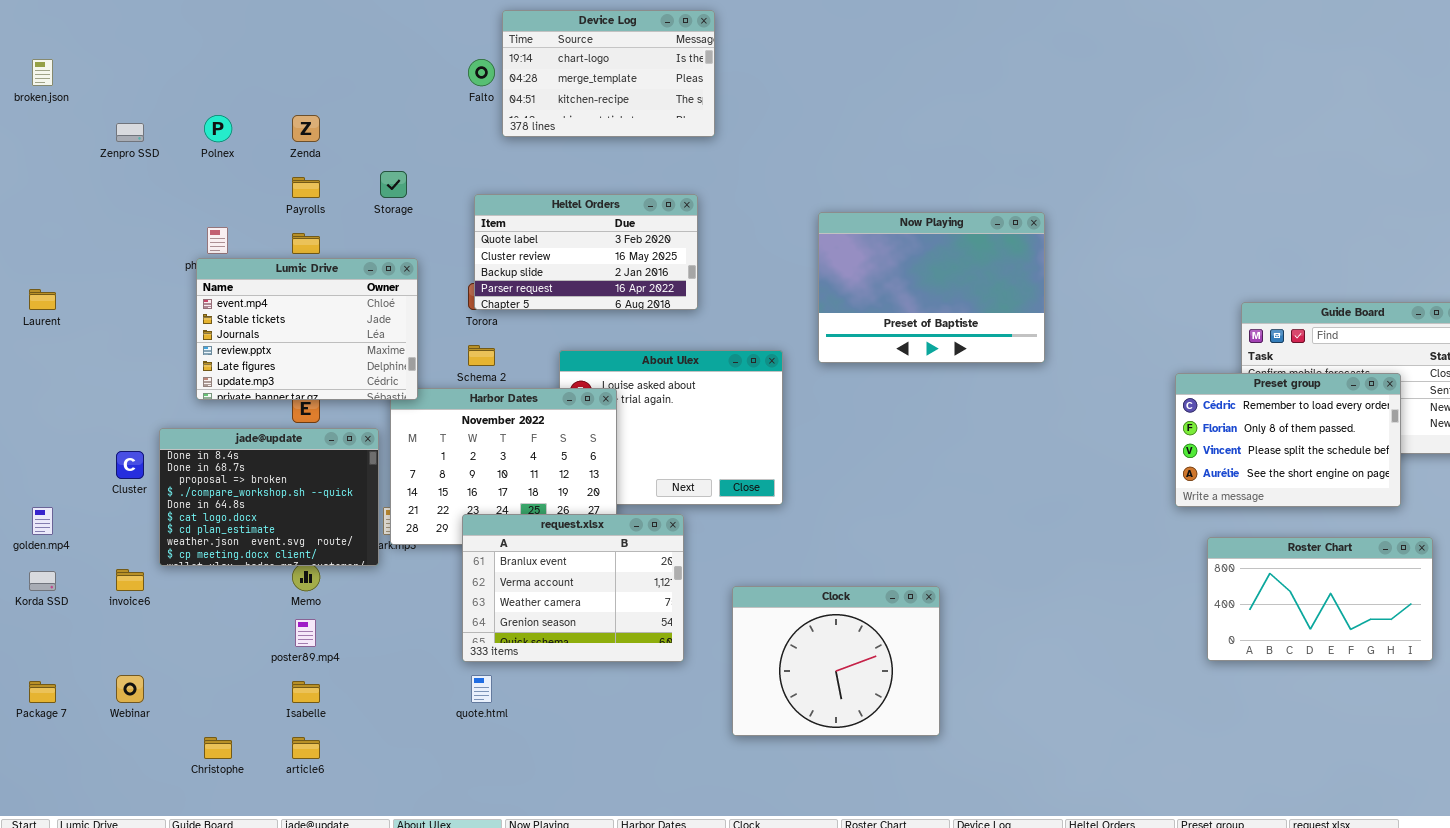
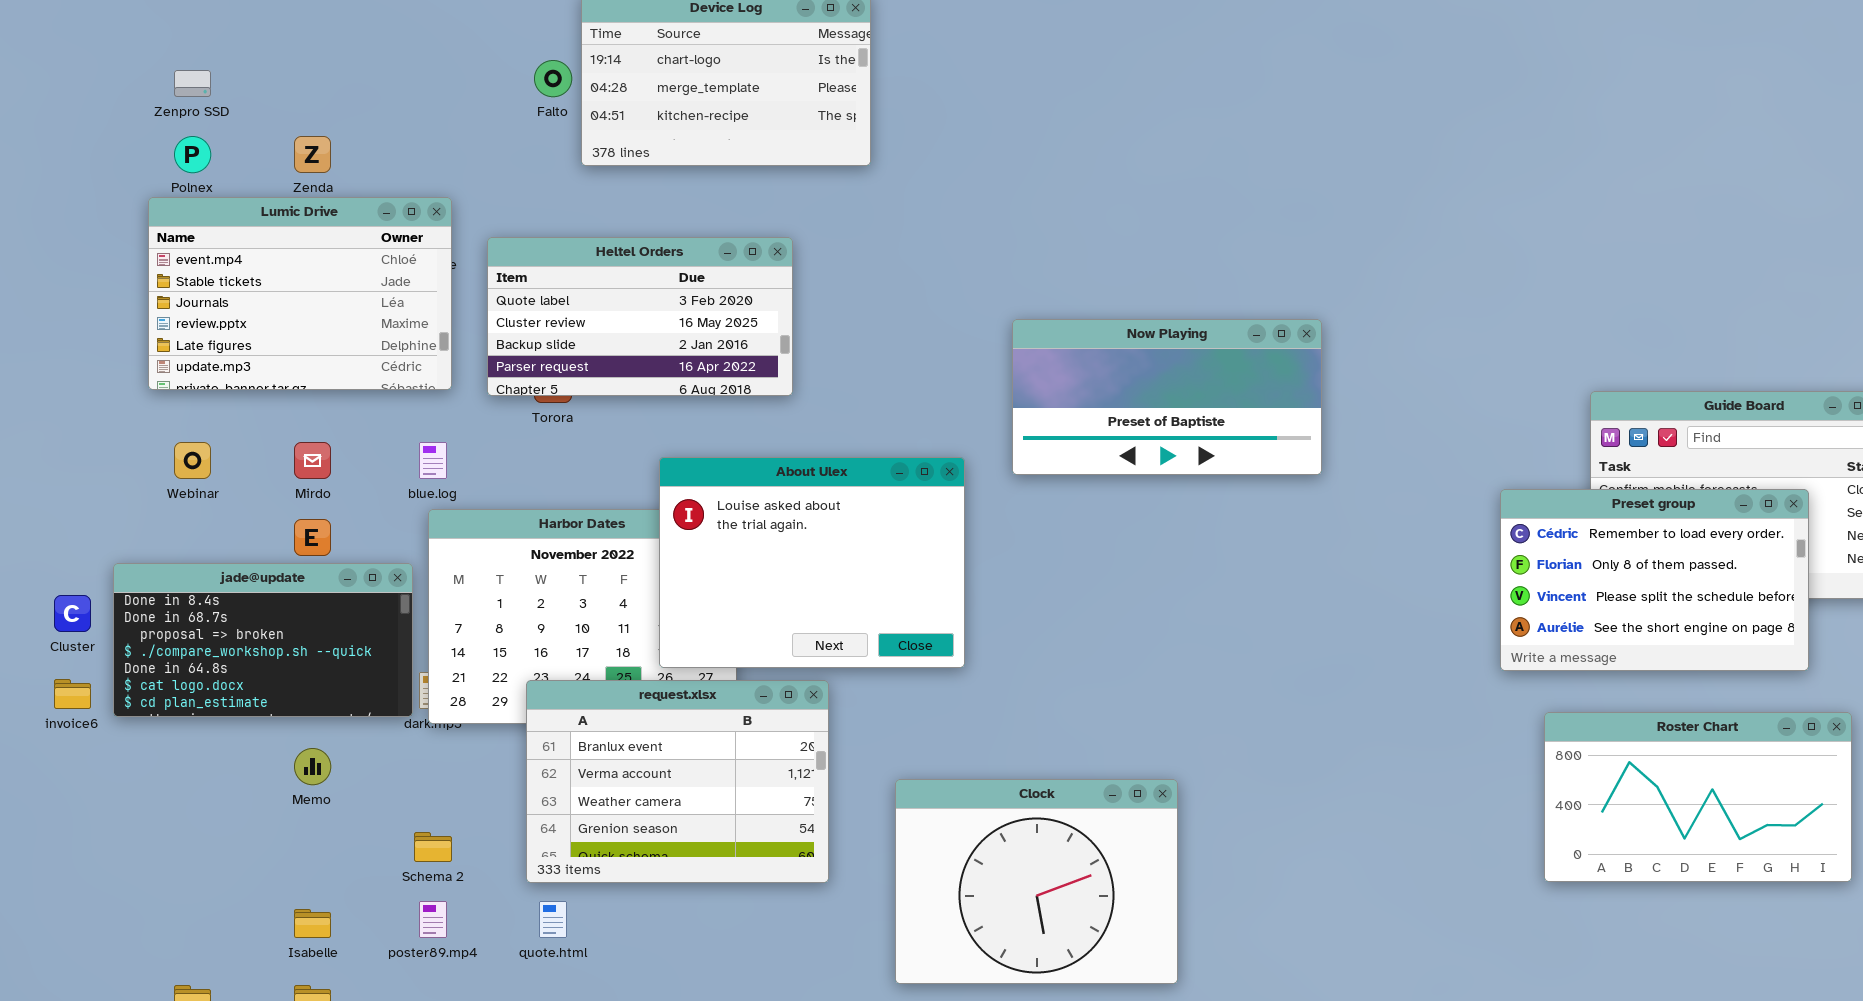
Zenpro SSD: [116,123,144,142] -> [174,70,211,97], moved
Heltel Orders: [474,194,698,310] -> [487,237,793,396], moved
Now Playing: [818,212,1045,363] -> [1012,319,1322,475], resized
Lumic Drive: [196,258,418,400] -> [148,197,452,390], moved
Schema 2: [468,345,495,366] -> [414,832,452,862], moved
About Ulex: [559,350,783,505] -> [659,457,965,668], raised
jade@update: [159,428,379,566] -> [113,563,413,717], resized
invoice6: [116,569,144,591] -> [54,679,91,709], moved
poster89.mp4: [295,619,316,647] -> [419,901,447,938], moved
Webinar: [116,675,144,703] -> [174,442,211,479], moved

